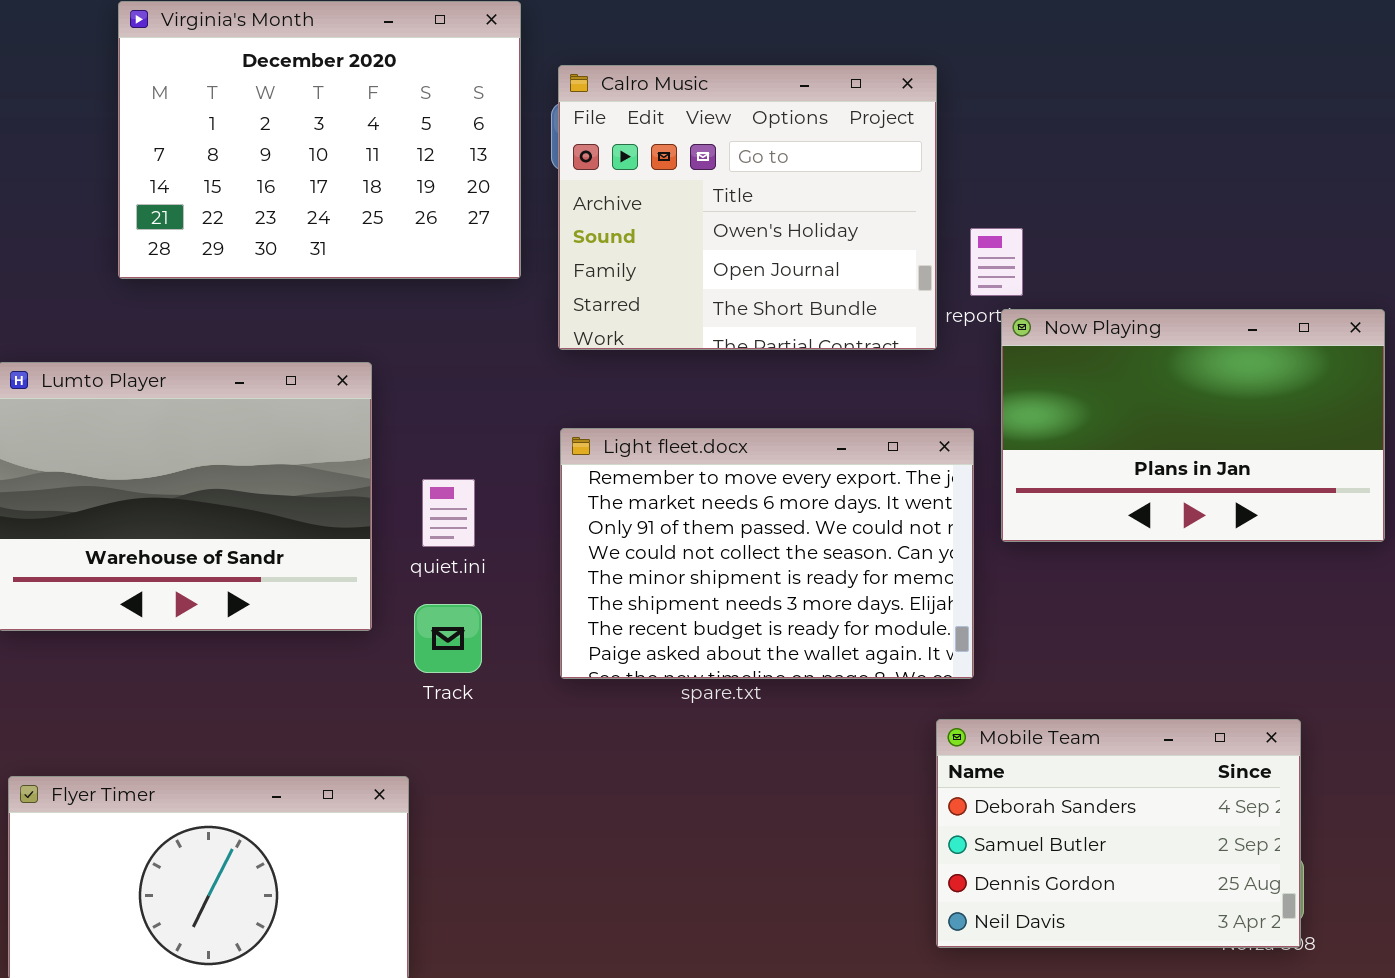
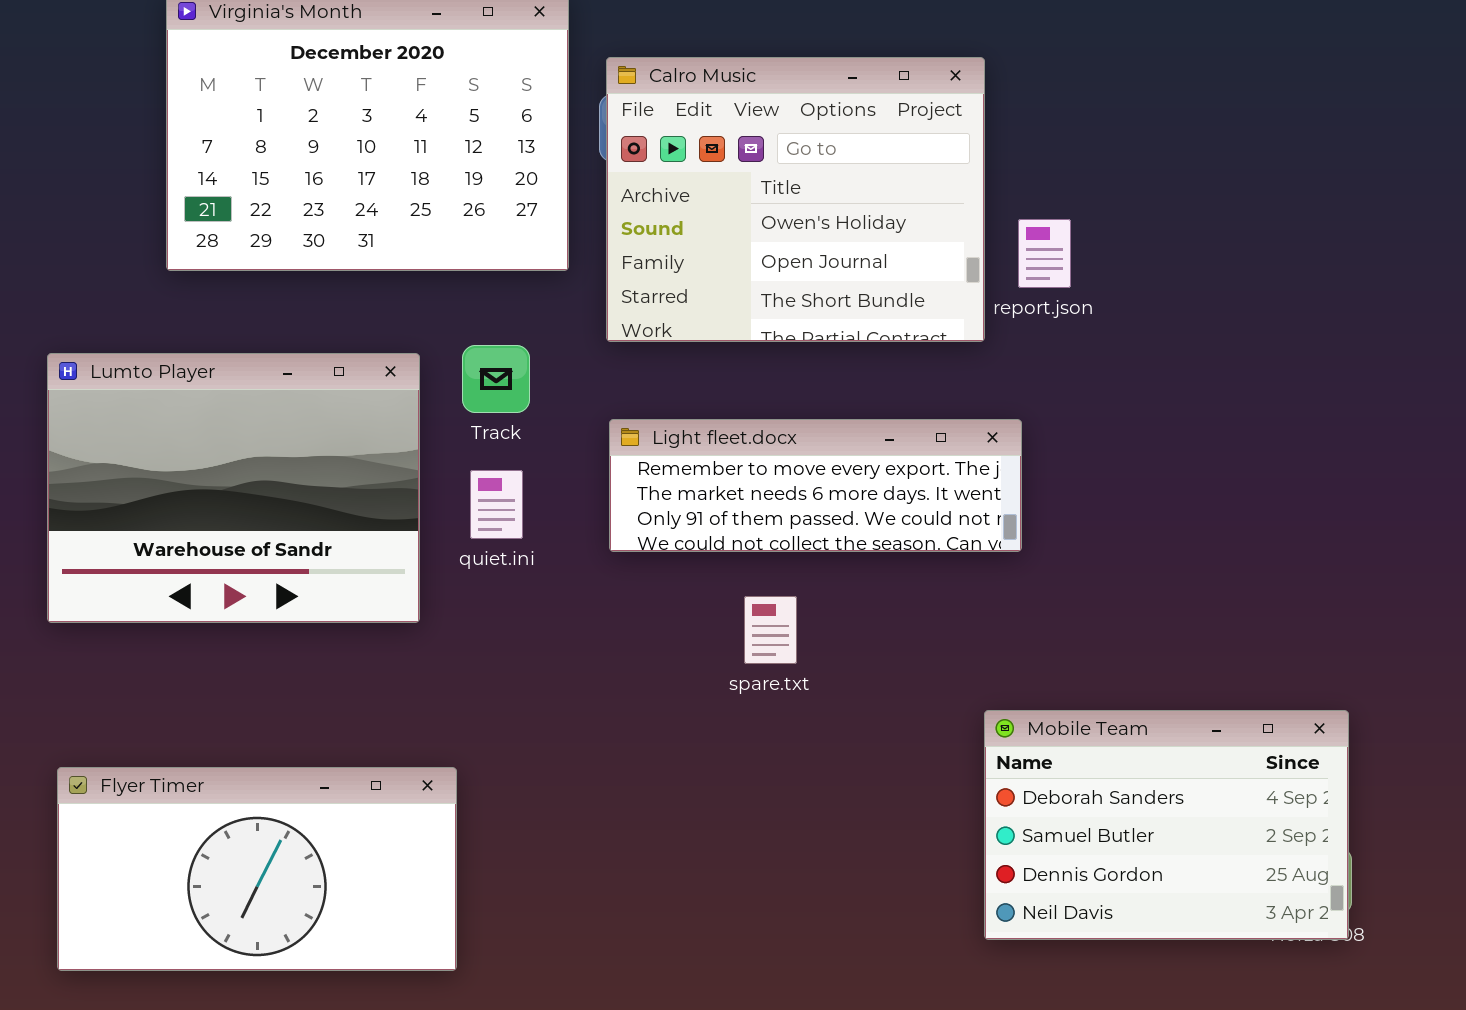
Now Playing: [1001,309,1385,542] -> none, closed
Light fleet.docx: [560,428,974,679] -> [609,419,1022,552], resized
Track: [414,604,482,673] -> [462,345,530,413], moved

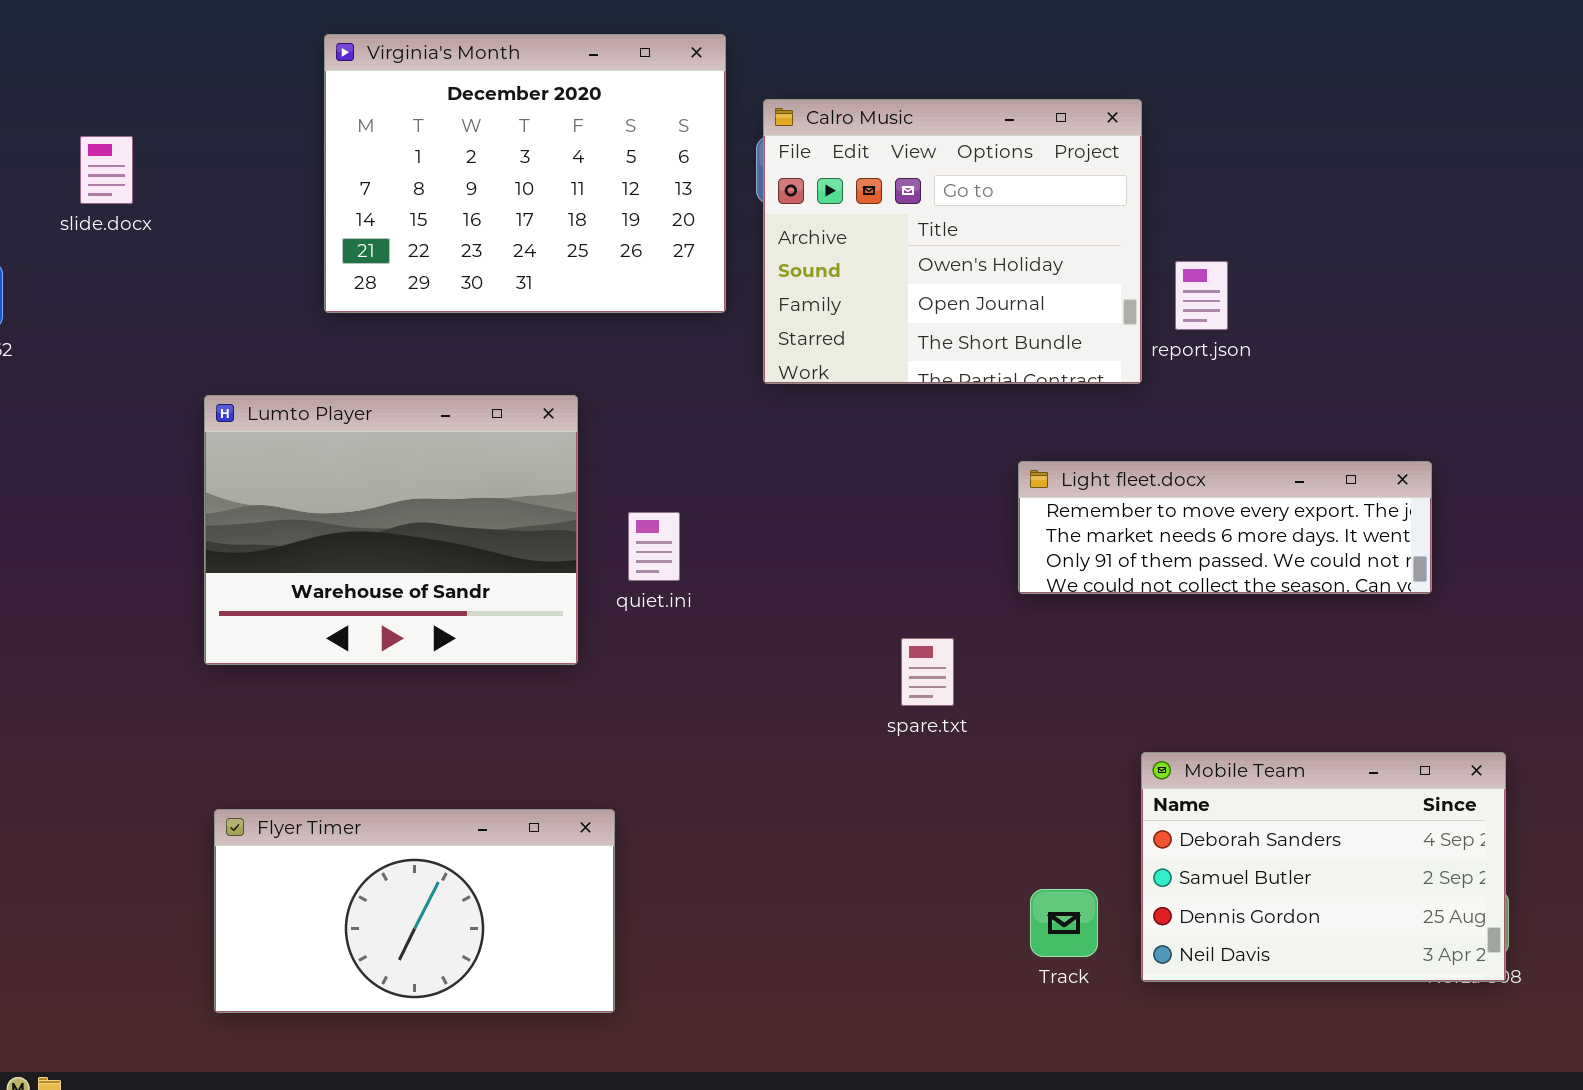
Track: [462,345,530,413] -> [1030,889,1098,957], moved
Light fleet.docx: [609,419,1022,552] -> [1018,461,1432,594], moved

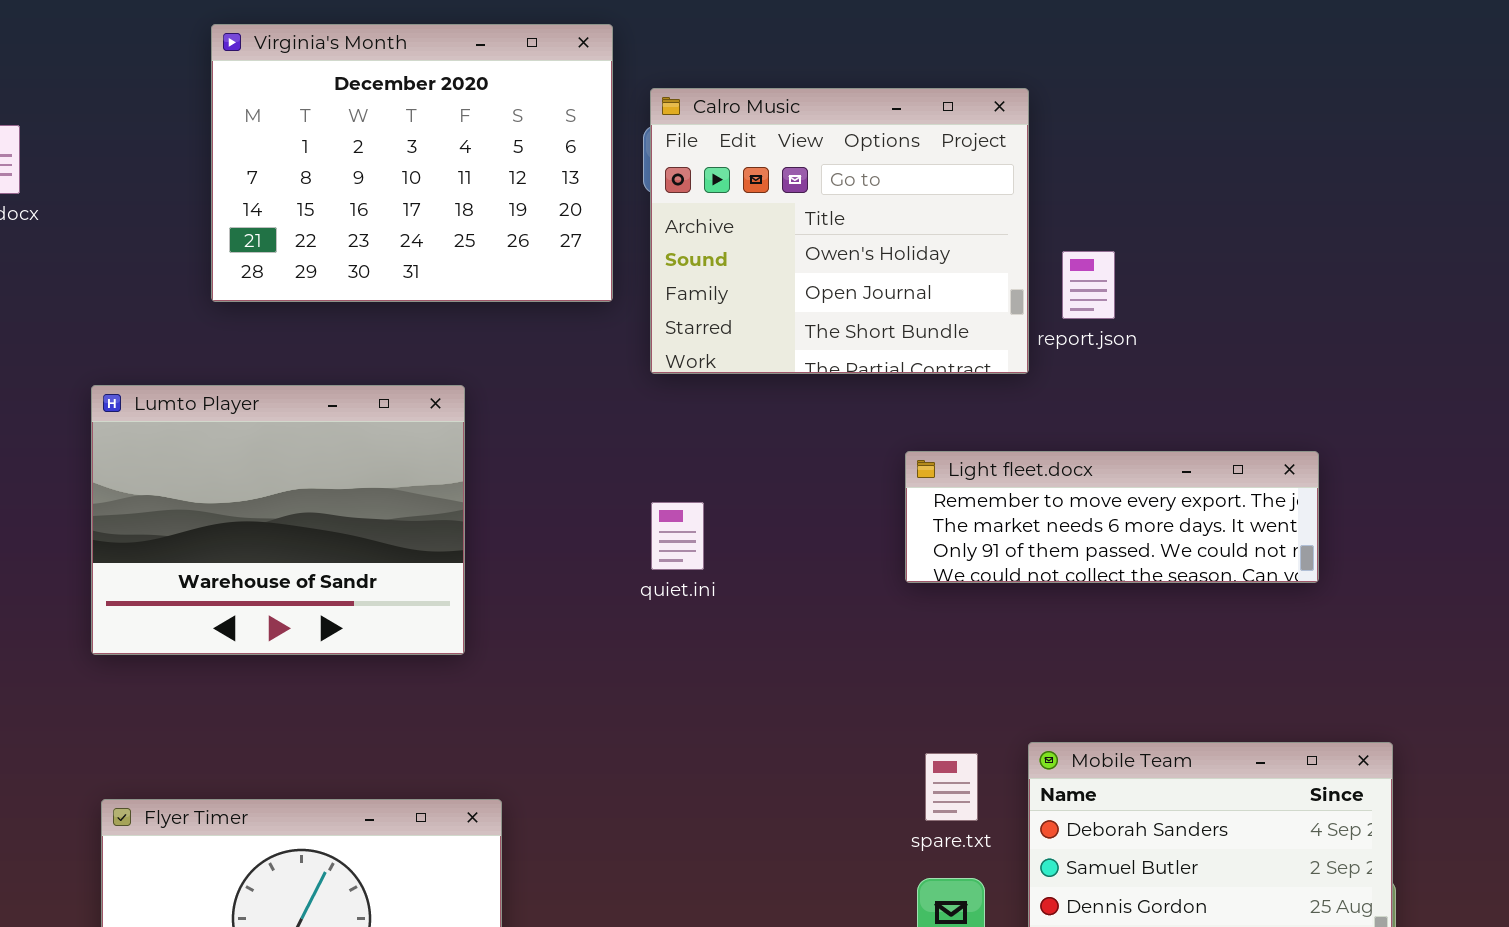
quiet.ini: [628,512,680,581] -> [651,502,704,570], moved
spare.txt: [901,638,954,706] -> [925,753,978,821], moved

